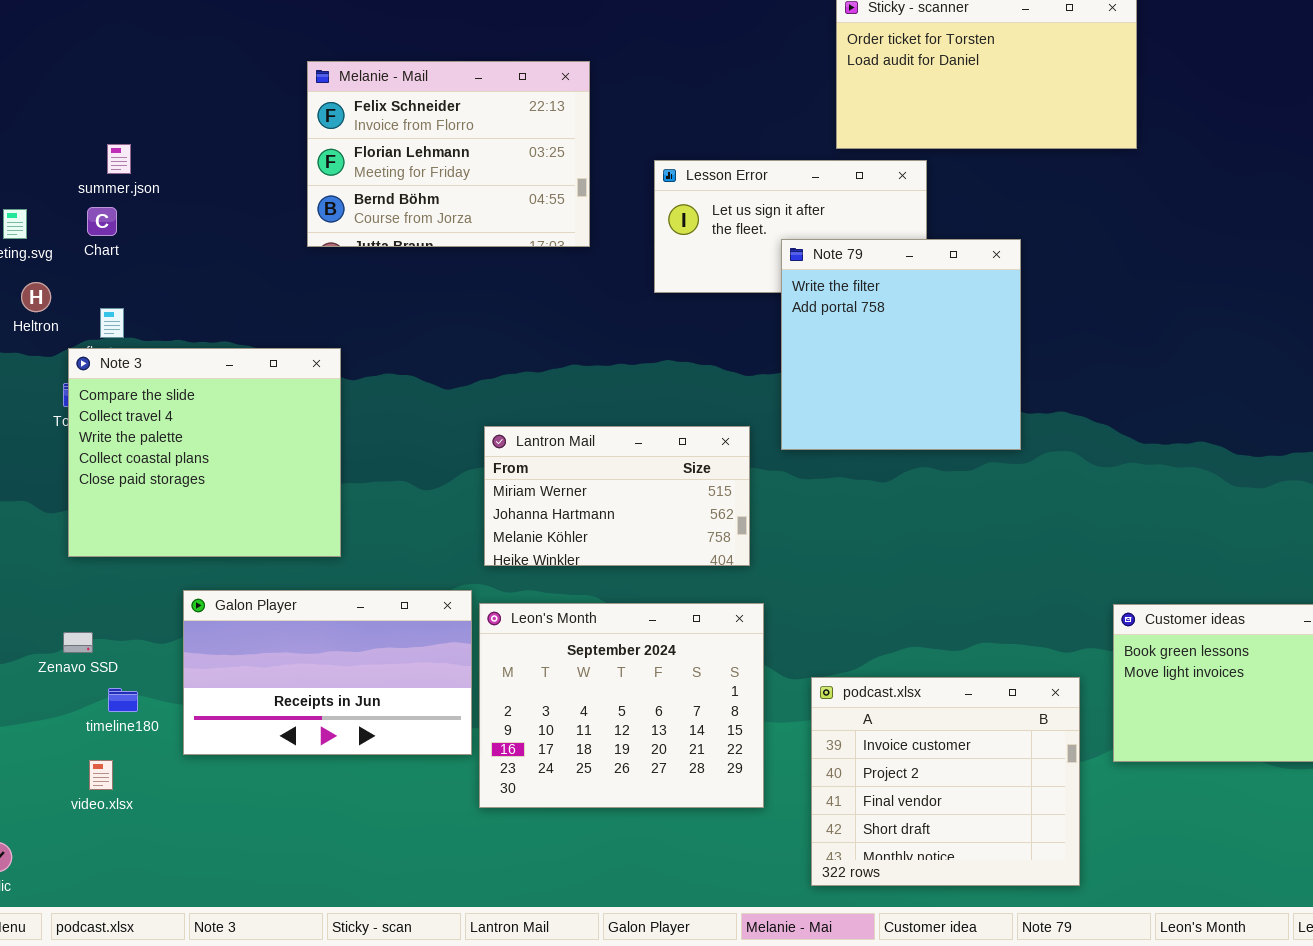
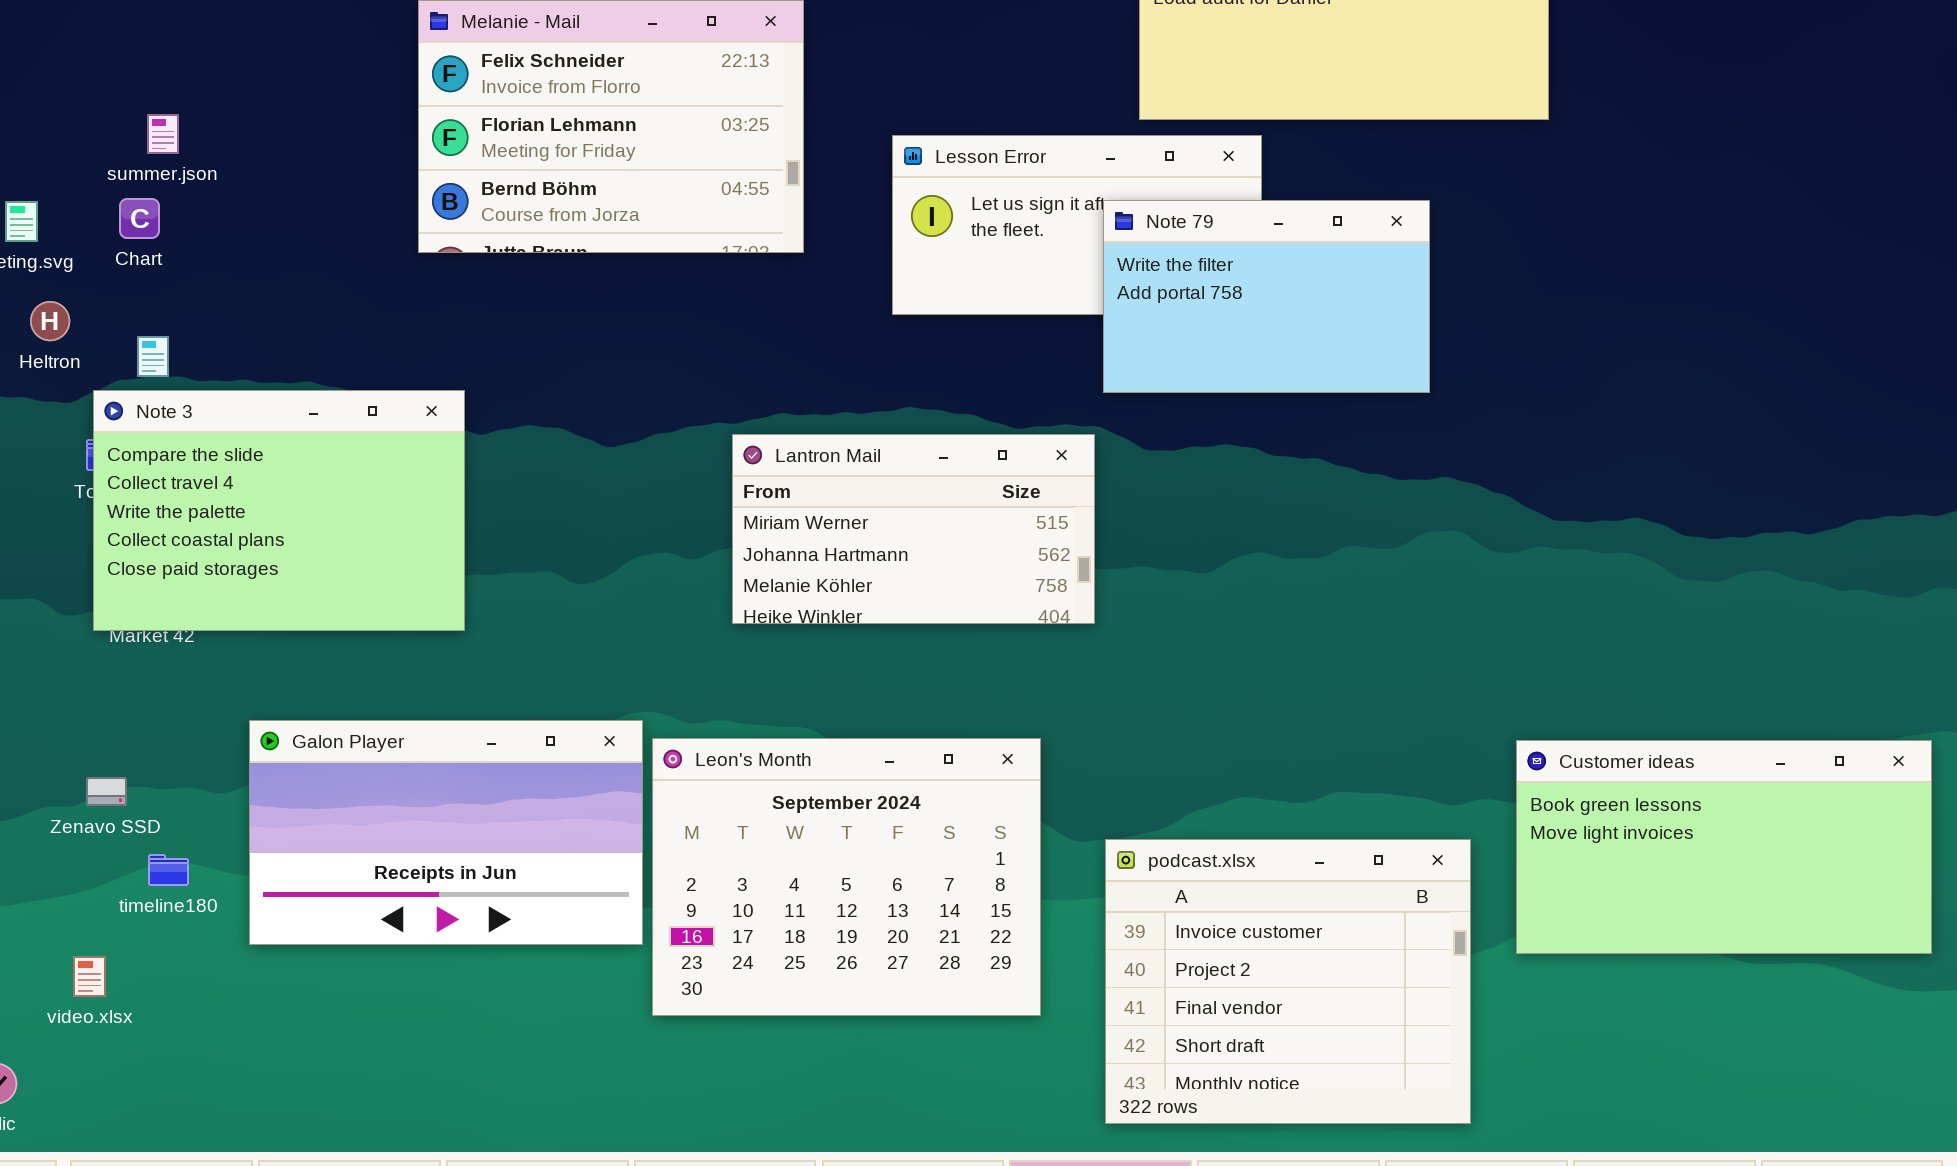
Note 79: [781,239,1021,450] -> [1103,200,1430,393], moved, resized
Note 3: [68,348,341,557] -> [93,390,465,631], resized
Lantron Mail: [484,426,750,566] -> [732,434,1095,624], moved
video.xlsx: [89,760,113,790] -> [73,956,106,997], moved

